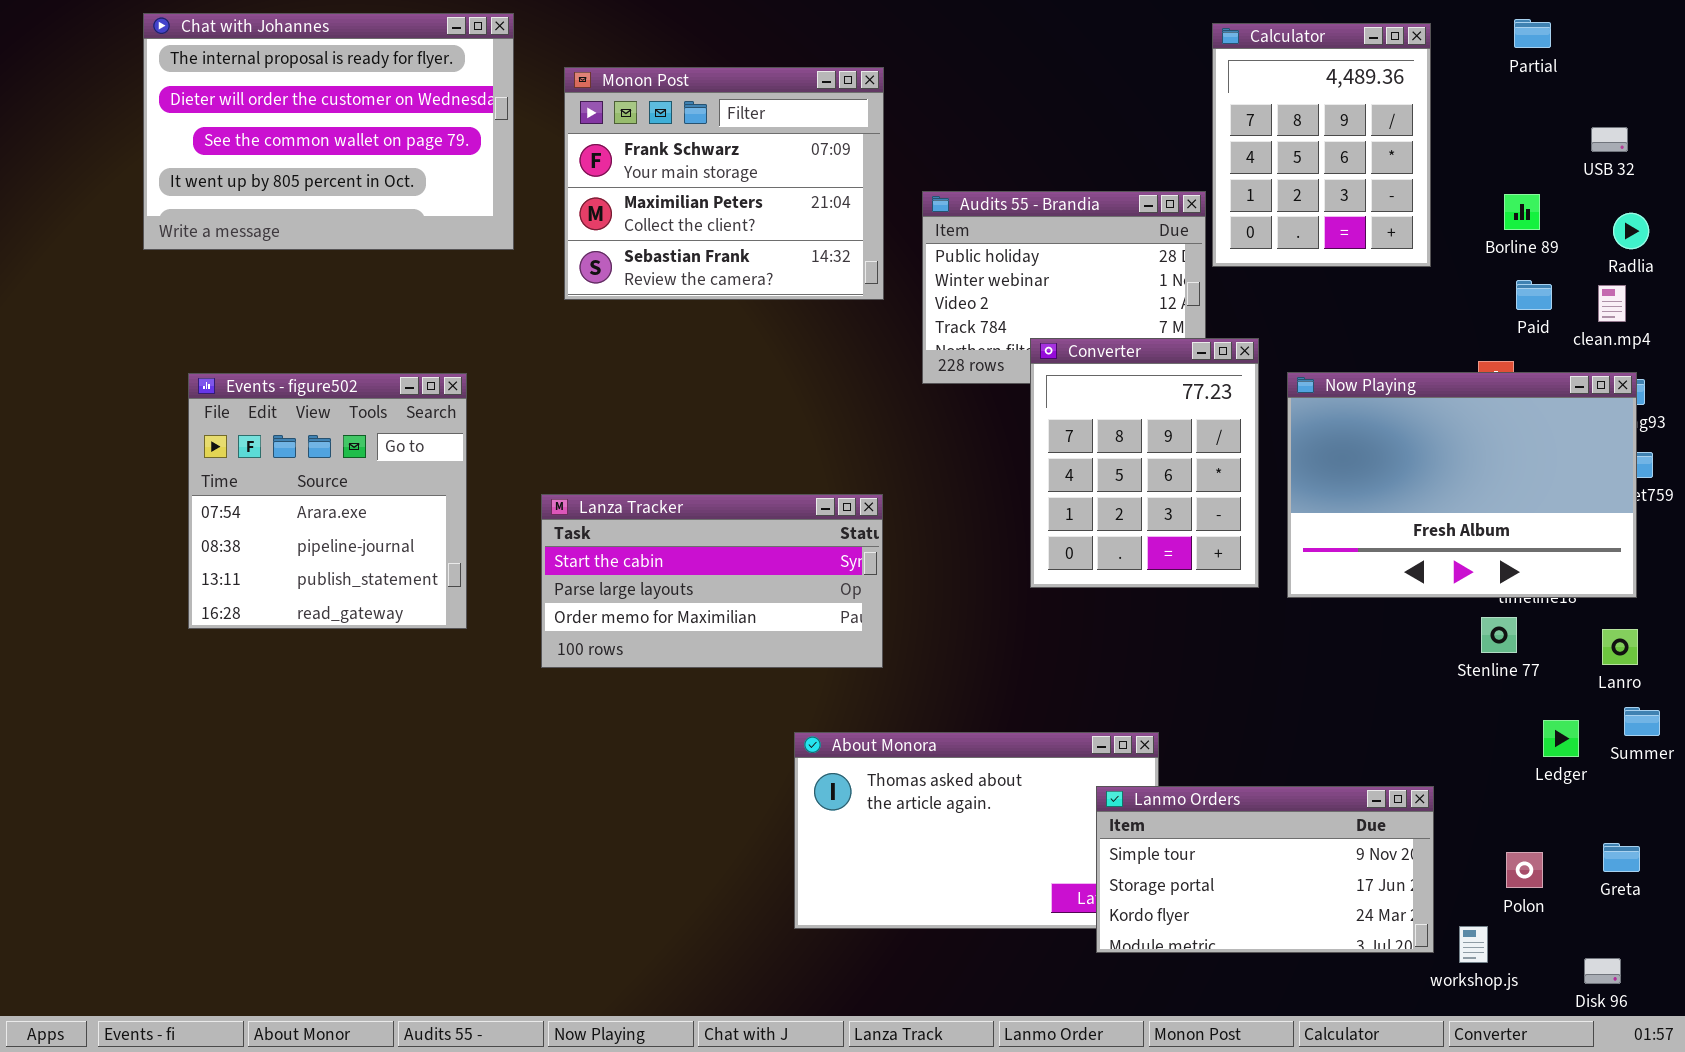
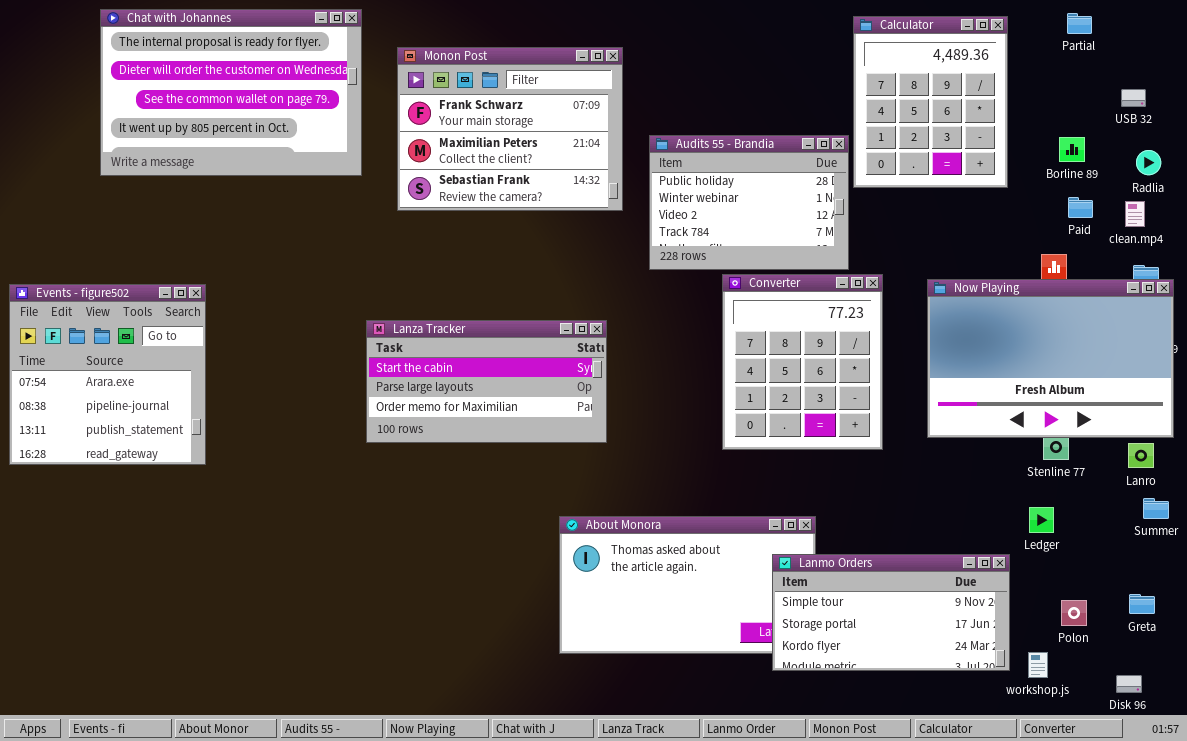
Converter: [1030,338,1259,588] -> [722,274,883,450], moved
Now Playing: [1287,372,1637,598] -> [927,279,1174,438], moved
Events - figure502: [188,373,467,629] -> [9,284,206,465], moved
Lanza Tracker: [541,494,883,668] -> [366,320,607,443], moved
Ledger: [1543,720,1579,757] -> [1029,507,1054,533], moved

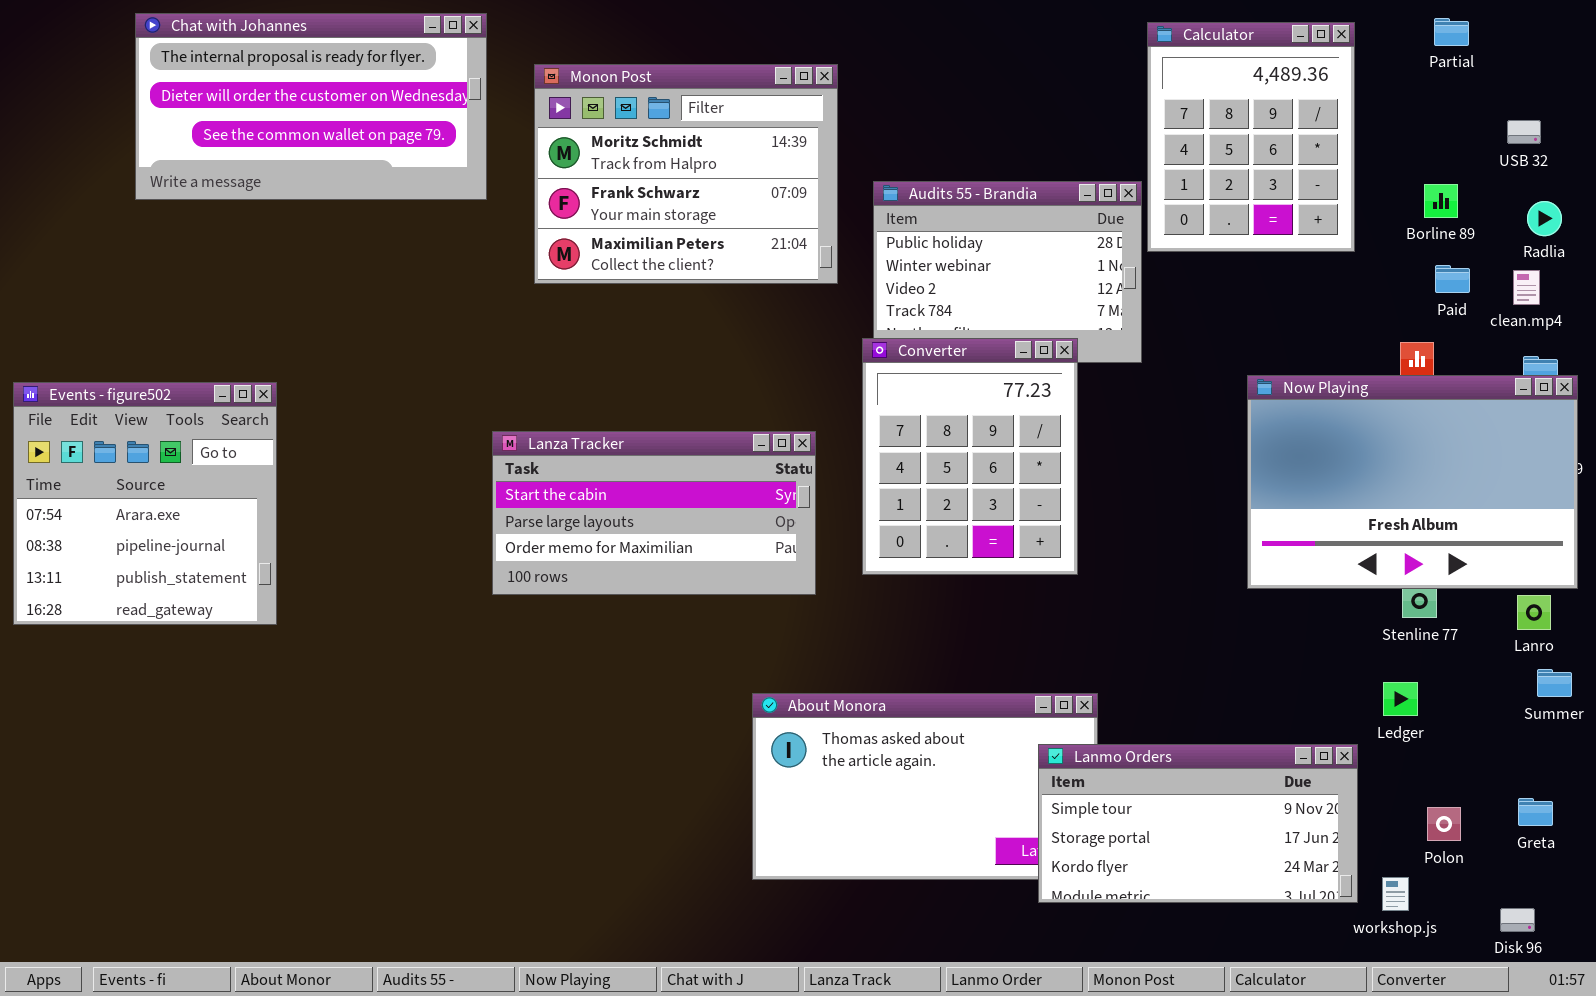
Chat with Johannes: [100,9,362,176] -> [135,13,487,200], resized
Monon Post: [397,47,623,211] -> [534,64,838,284], scrolled up 1 row
Converter: [722,274,883,450] -> [862,338,1078,575], moved

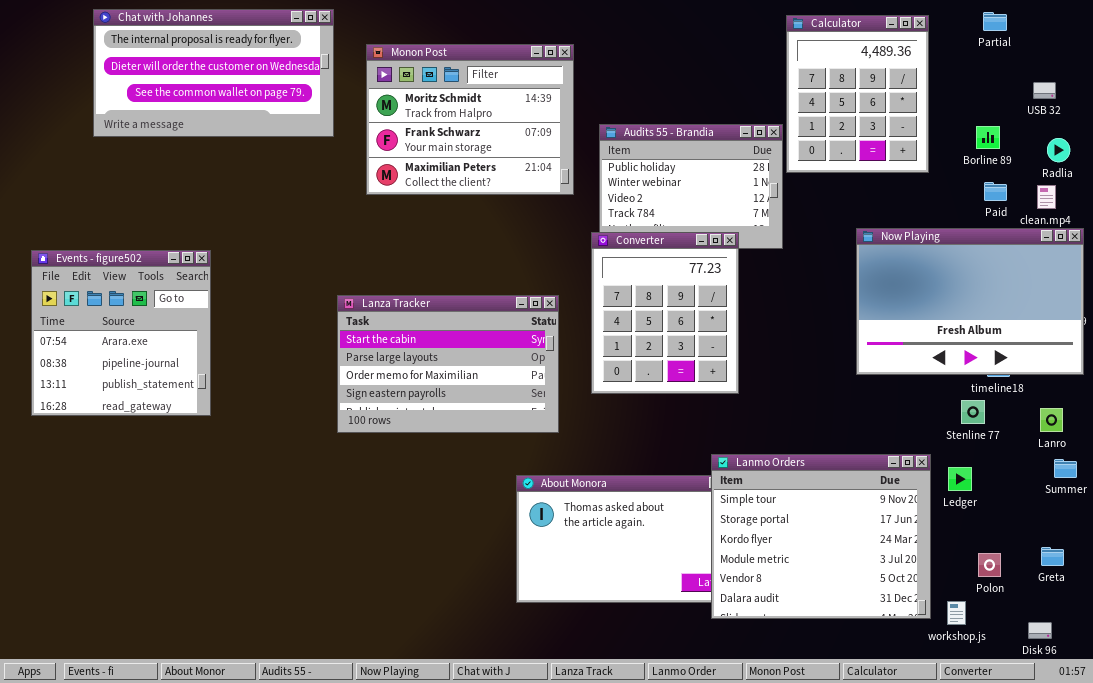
Now Playing: [1247,375,1578,589] -> [856,228,1084,375], moved
Events - figure502: [13,382,277,625] -> [31,250,211,416], moved
Lanza Tracker: [492,431,816,595] -> [337,295,559,433], resized
Lanmo Orders: [1038,744,1358,903] -> [711,454,931,619], resized

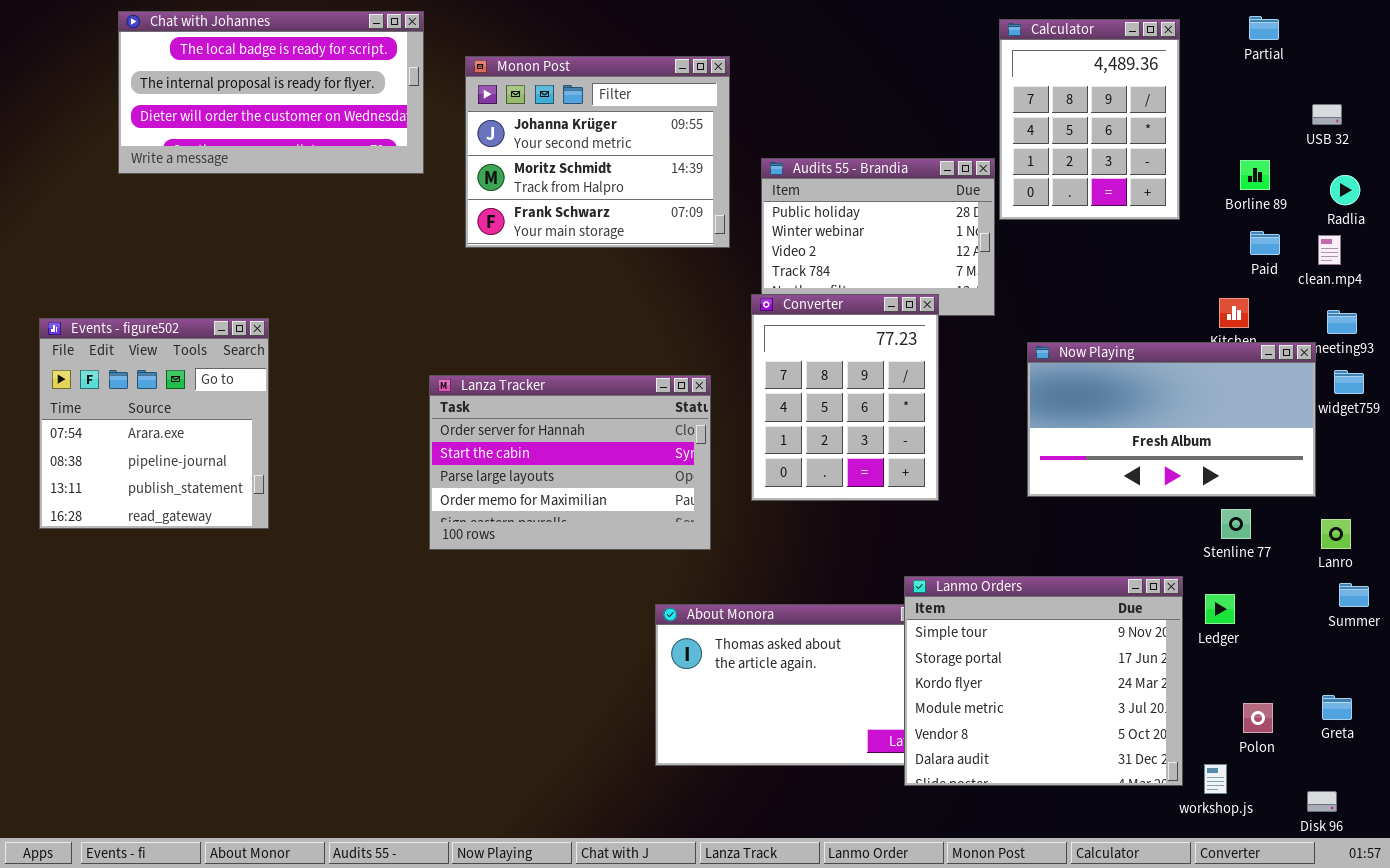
Chat with Johannes: [93,9,334,137] -> [118,11,424,174], scrolled up 1 row
Monon Post: [366,44,574,195] -> [465,56,730,248], scrolled up 1 row
Now Playing: [856,228,1084,375] -> [1027,342,1316,497], moved, resized
Lanza Tracker: [337,295,559,433] -> [429,375,711,550], scrolled up 1 row

